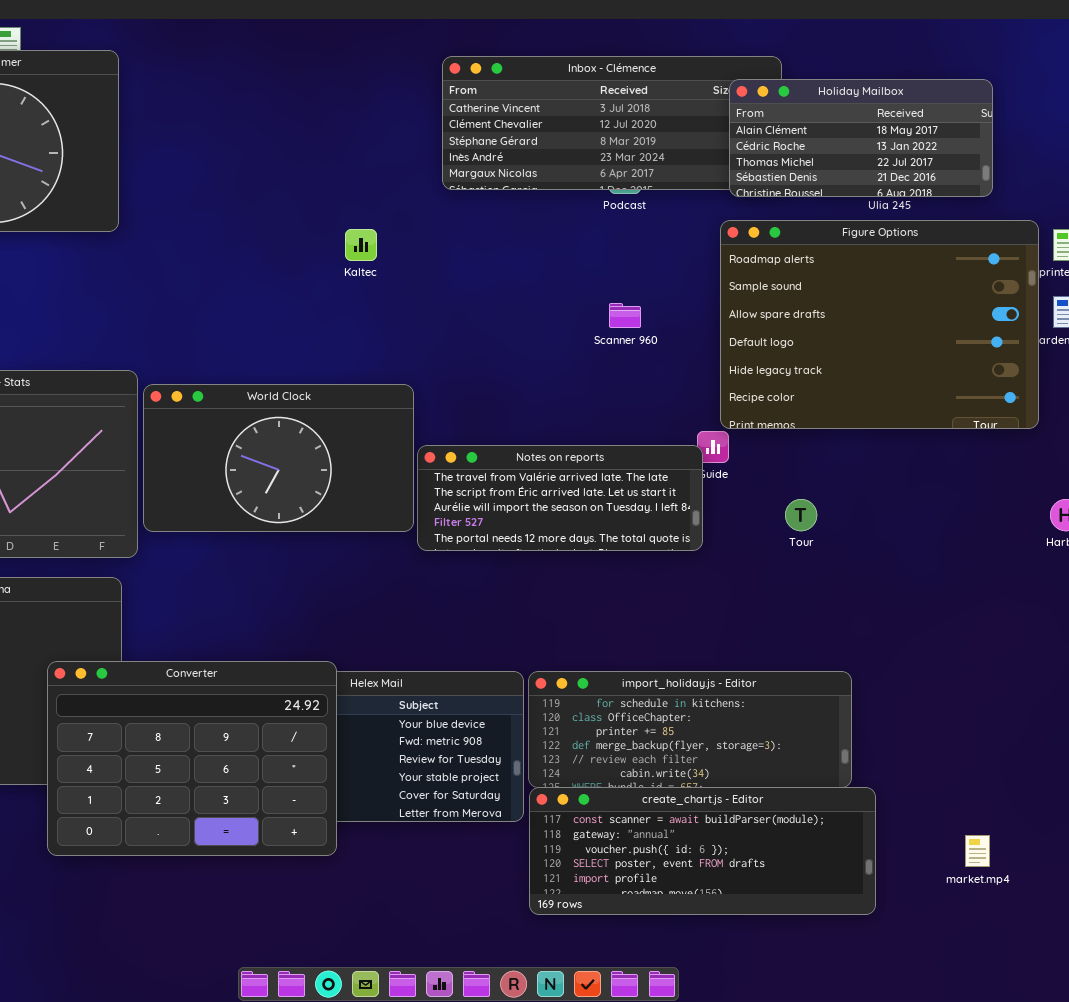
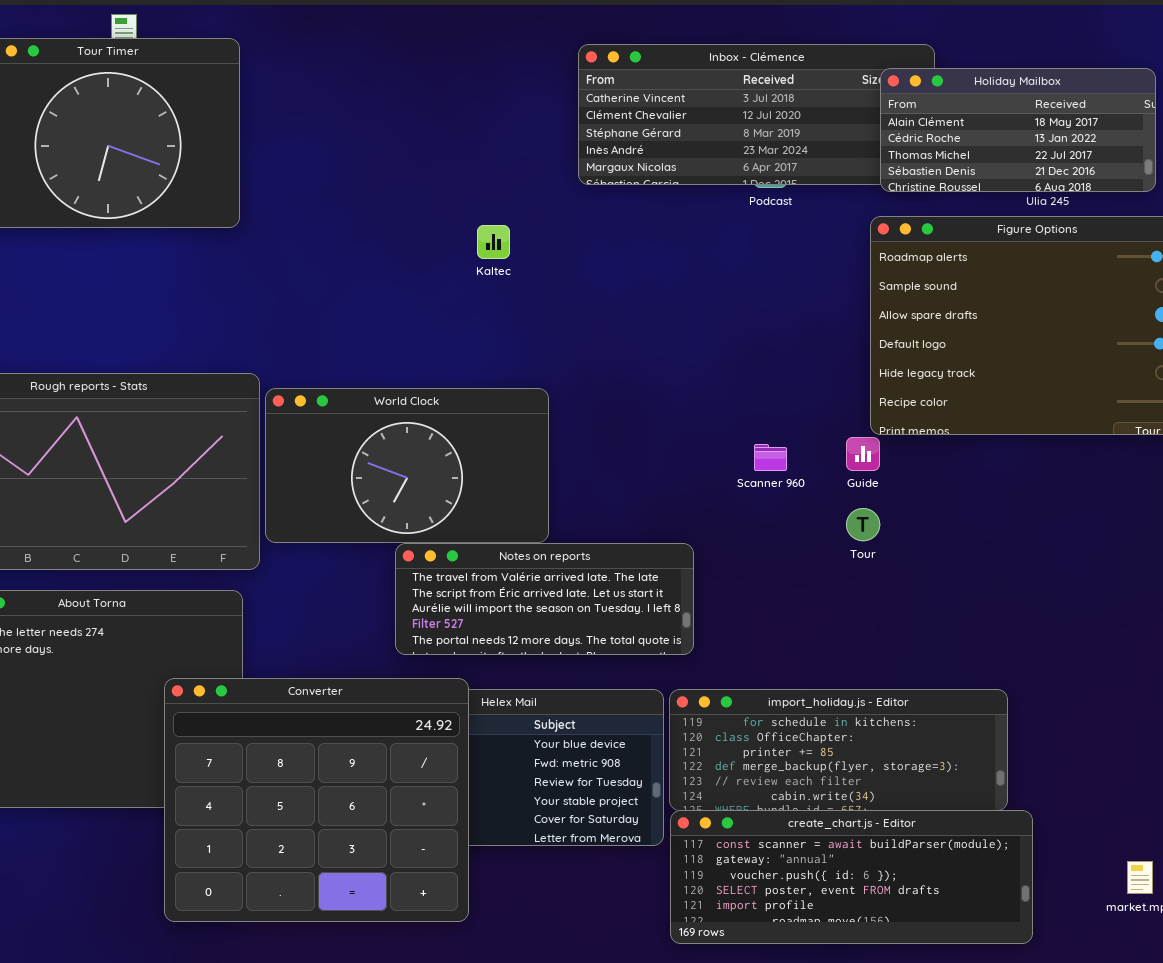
Scanner 960: [609,303,641,328] -> [754,444,787,471], moved
Notes on reports: [417,445,703,551] -> [395,543,694,655], moved
Tour: [785,499,817,531] -> [846,508,880,541], moved
Converter: [47,661,337,856] -> [164,678,469,922], resized

